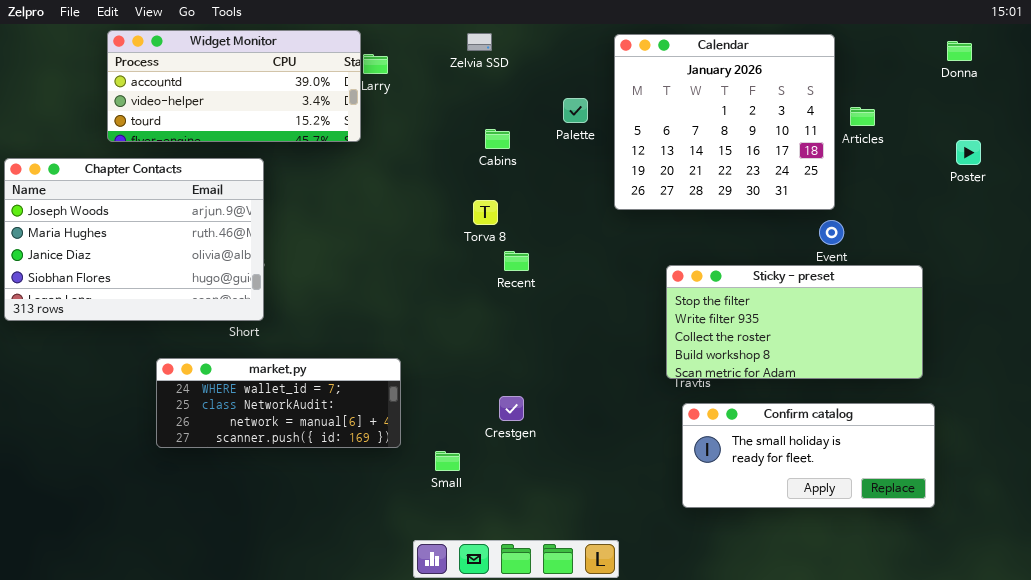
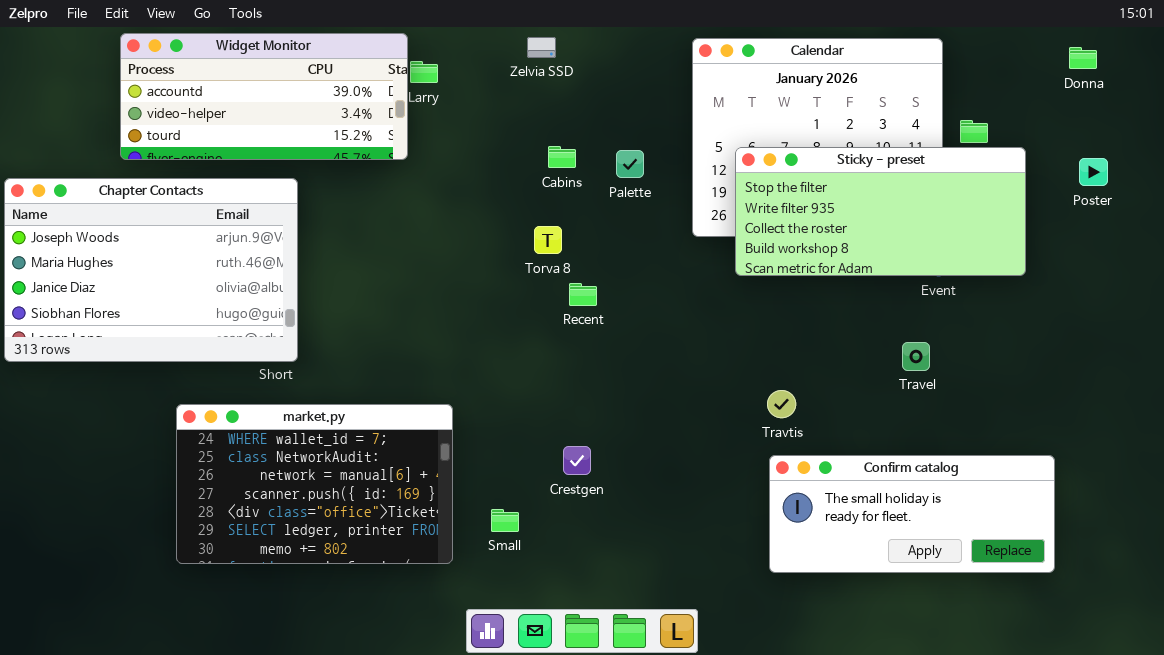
Palette: [563,98,588,123] -> [616,150,644,178], moved
Sticky - preset: [666,265,923,379] -> [735,147,1026,276], moved
market.py: [156,358,401,448] -> [176,404,453,564], resized

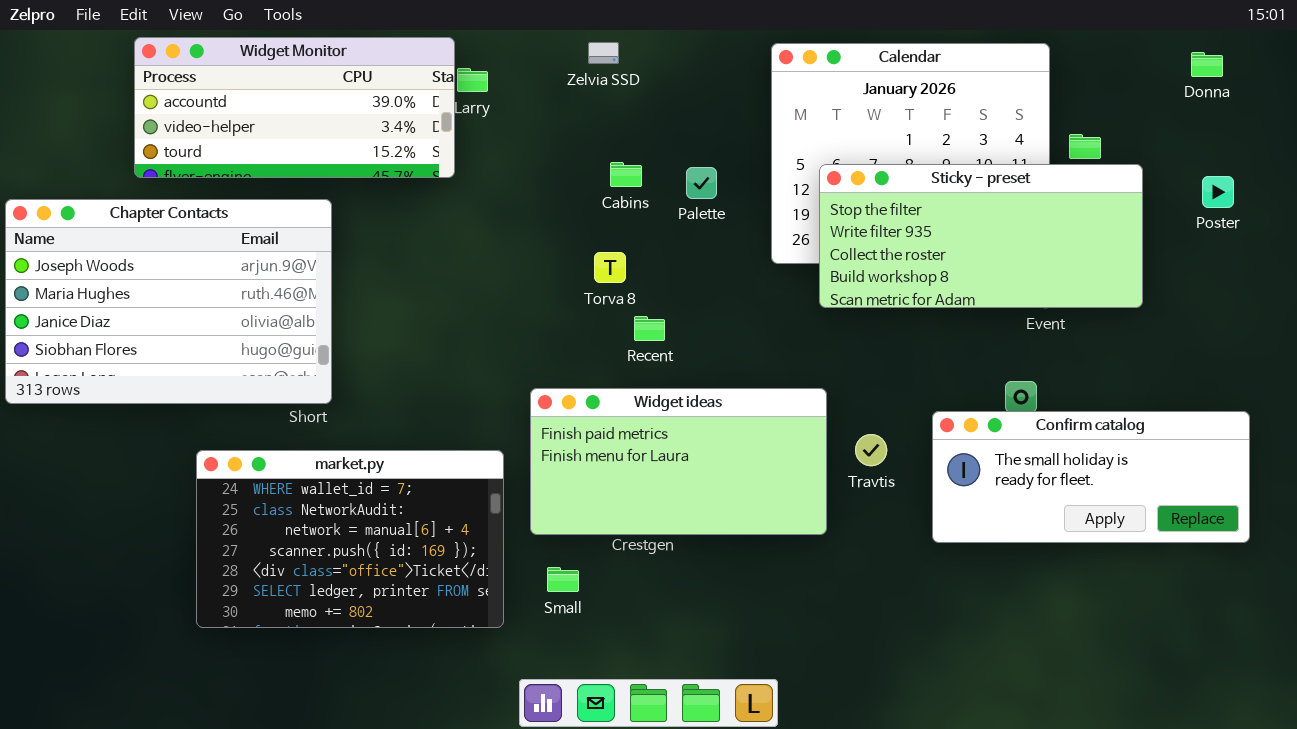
Widget ideas: none -> [530,388,827,535], opened
Confirm catalog: [769,455,1055,573] -> [932,411,1250,543], moved

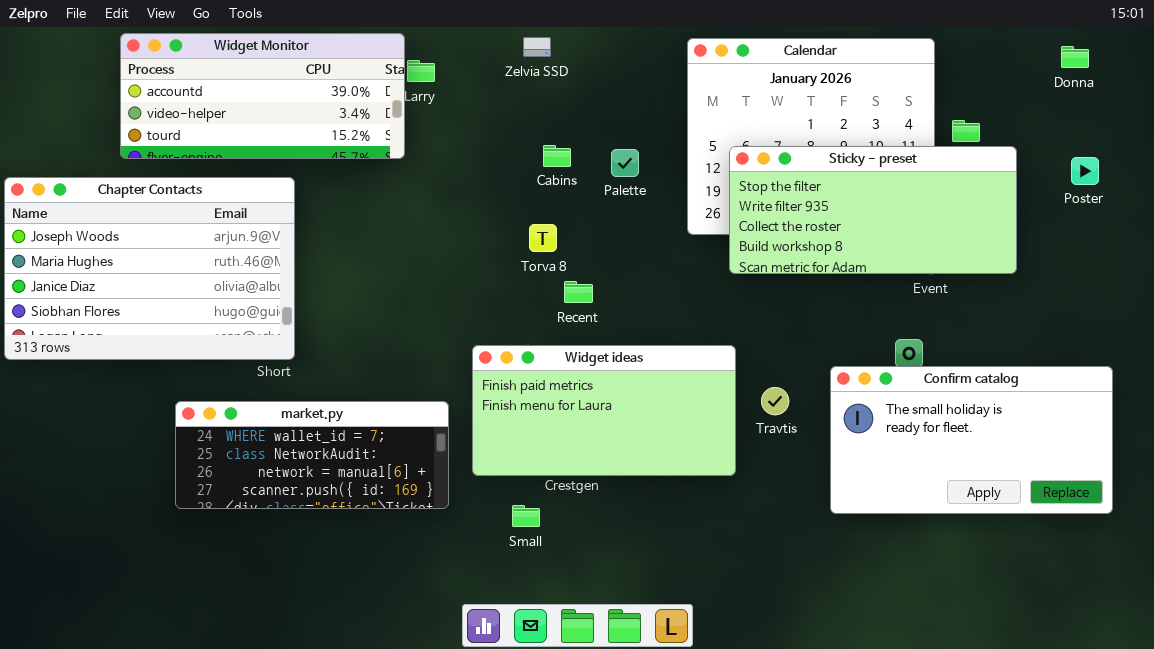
Confirm catalog: [932,411,1250,543] -> [830,366,1113,514], resized
market.py: [196,450,504,628] -> [175,401,449,509], resized
Small: [547,567,579,592] -> [512,505,540,527], moved

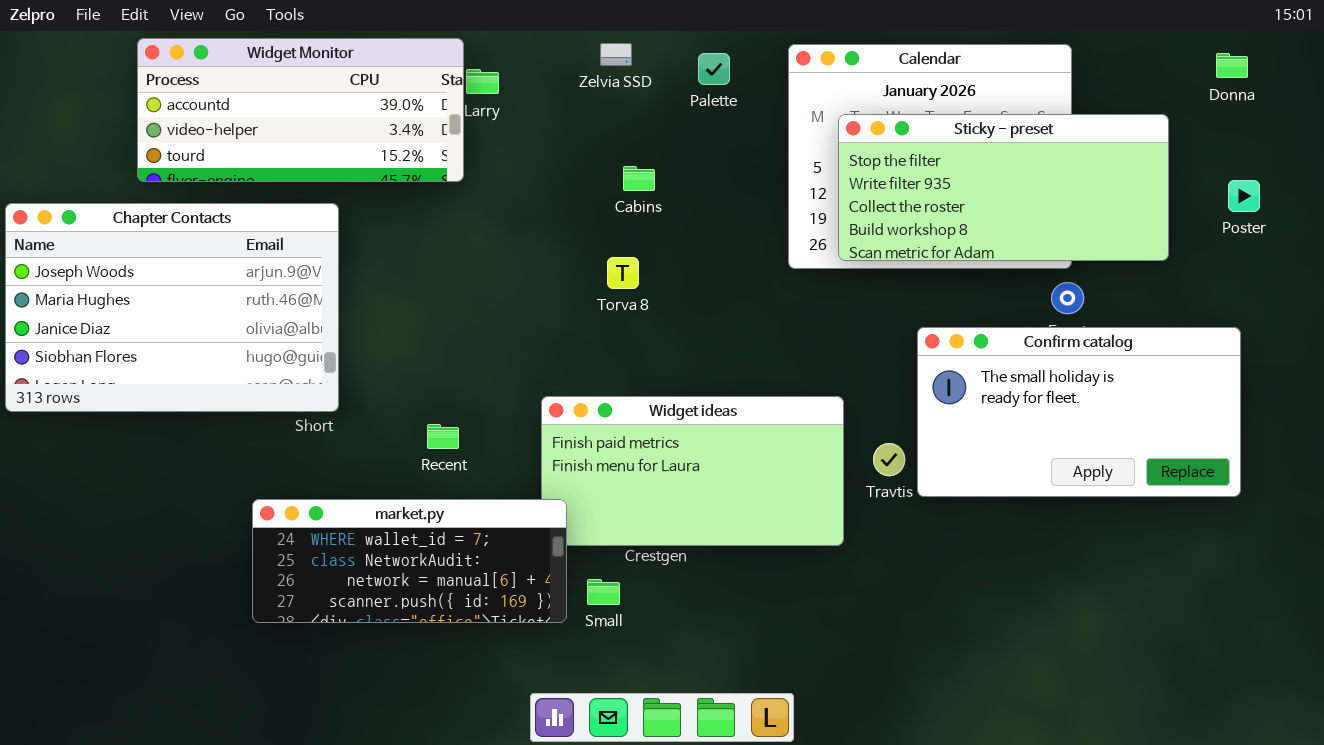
Sticky - preset: [729,146,1017,274] -> [838,114,1169,261], moved
Palette: [611,149,639,177] -> [698,53,730,85], moved
Recent: [564,281,593,303] -> [427,424,459,449], moved
Confirm catalog: [830,366,1113,514] -> [917,327,1241,497], moved
market.py: [175,401,449,509] -> [252,499,567,623], moved

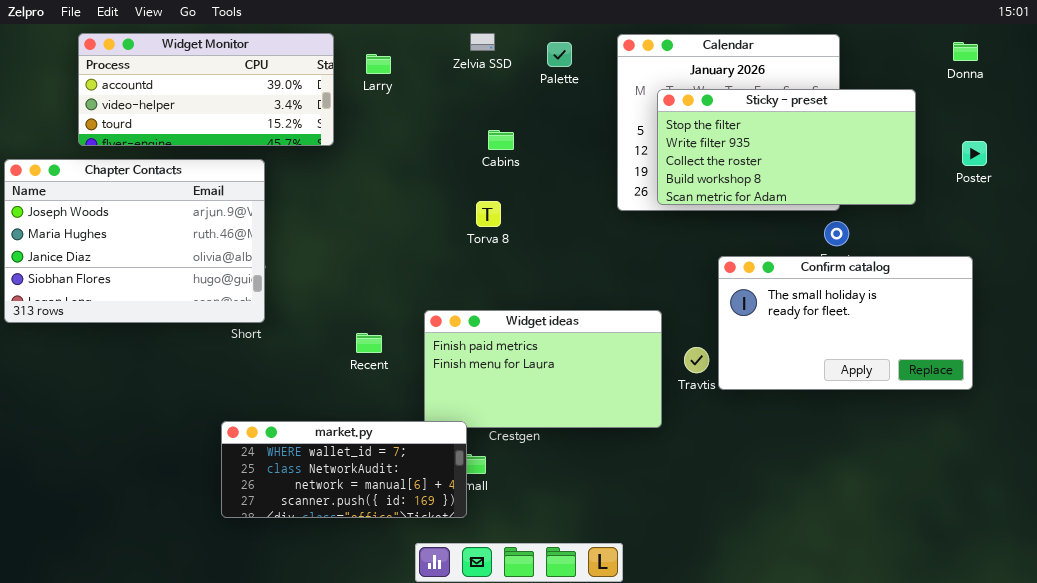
Widget Monitor: [137,38,464,182] -> [78,33,334,146], moved
Recent: [427,424,459,449] -> [356,333,382,353], moved
market.py: [252,499,567,623] -> [221,421,467,518], moved

